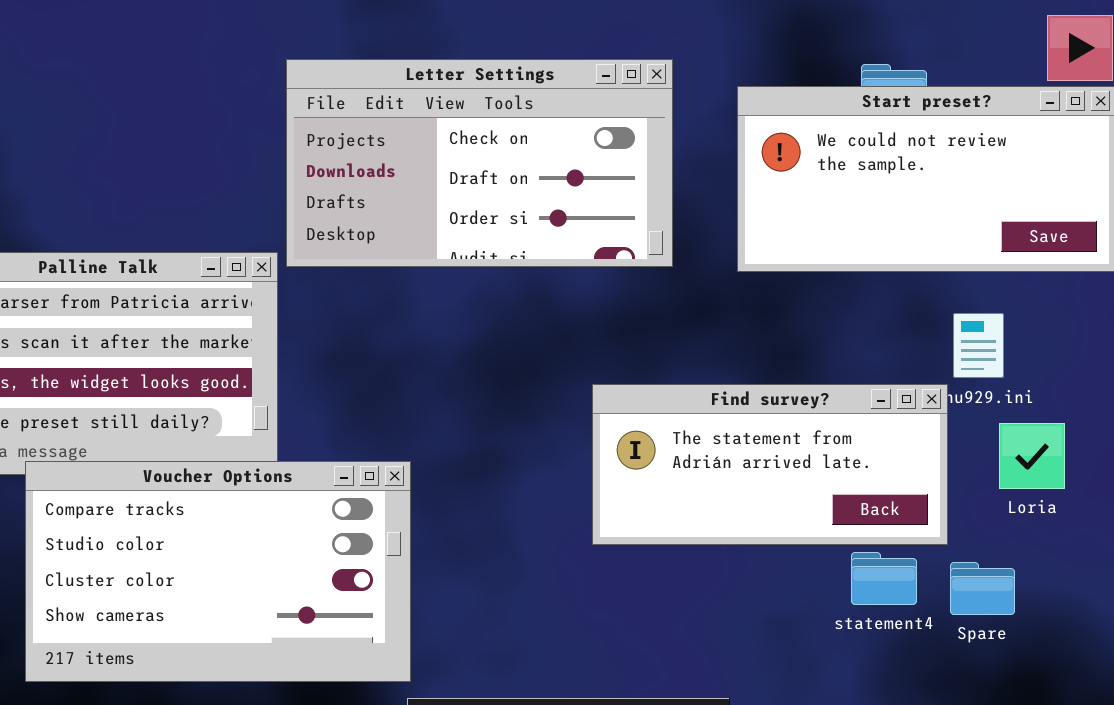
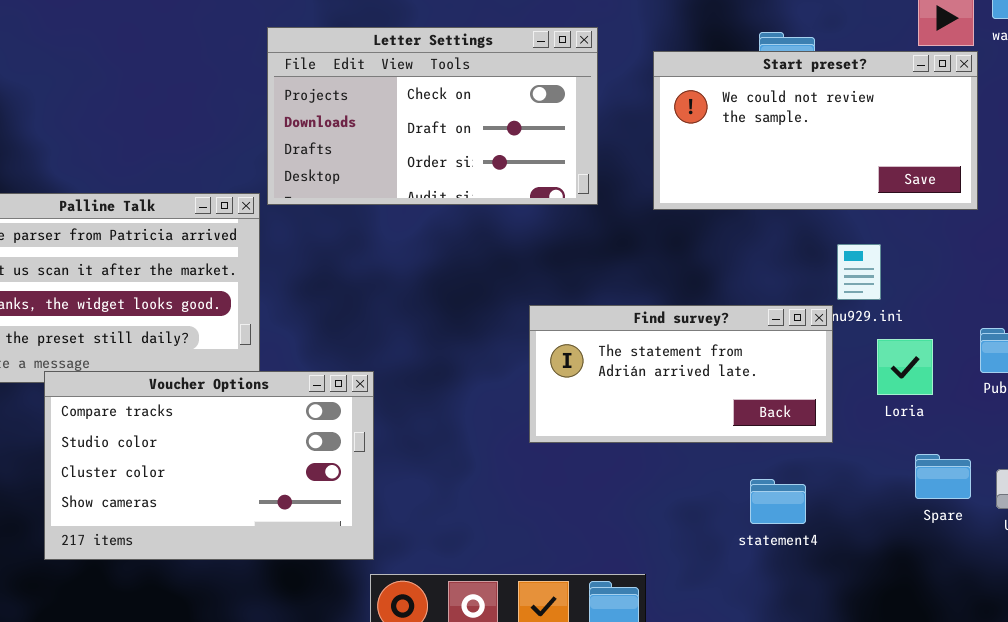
statement4: [851,552,917,605] -> [750,479,806,524], moved
Spare: [950,562,1015,615] -> [915,454,971,499], moved

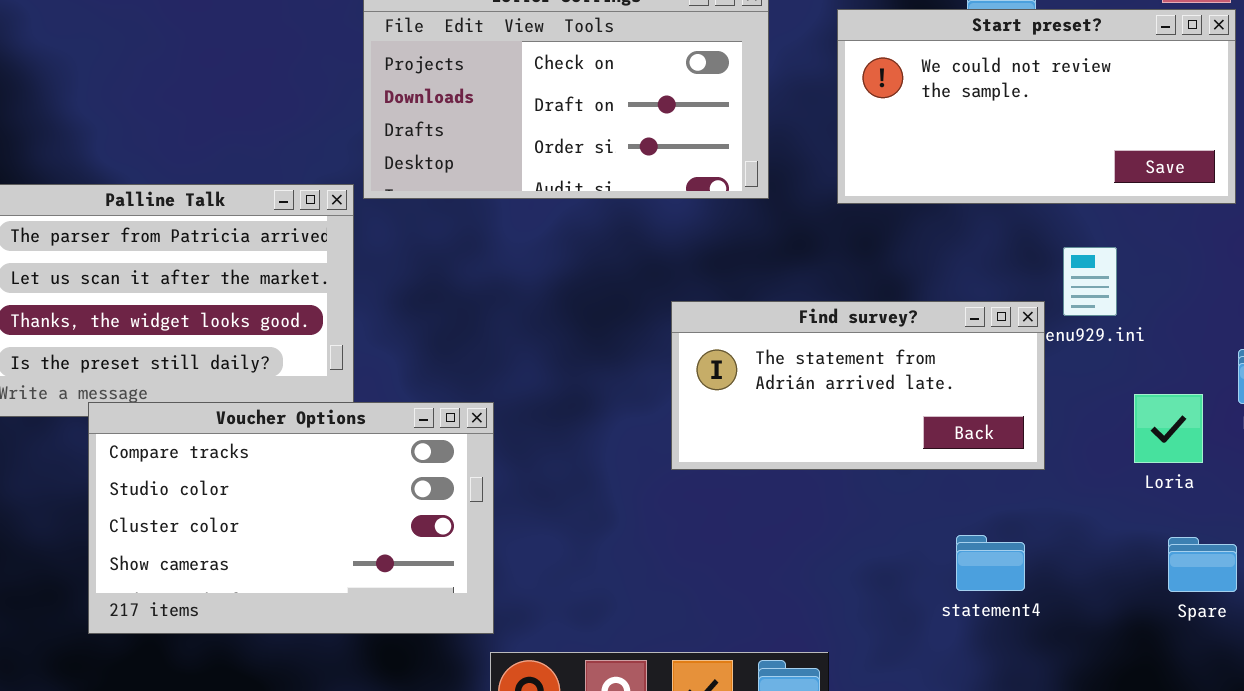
Find survey?: [529,305,833,443] -> [671,301,1045,470], moved
Loria: [877,339,933,395] -> [1134,394,1203,463], moved
Spare: [915,454,971,499] -> [1168,537,1237,592], moved

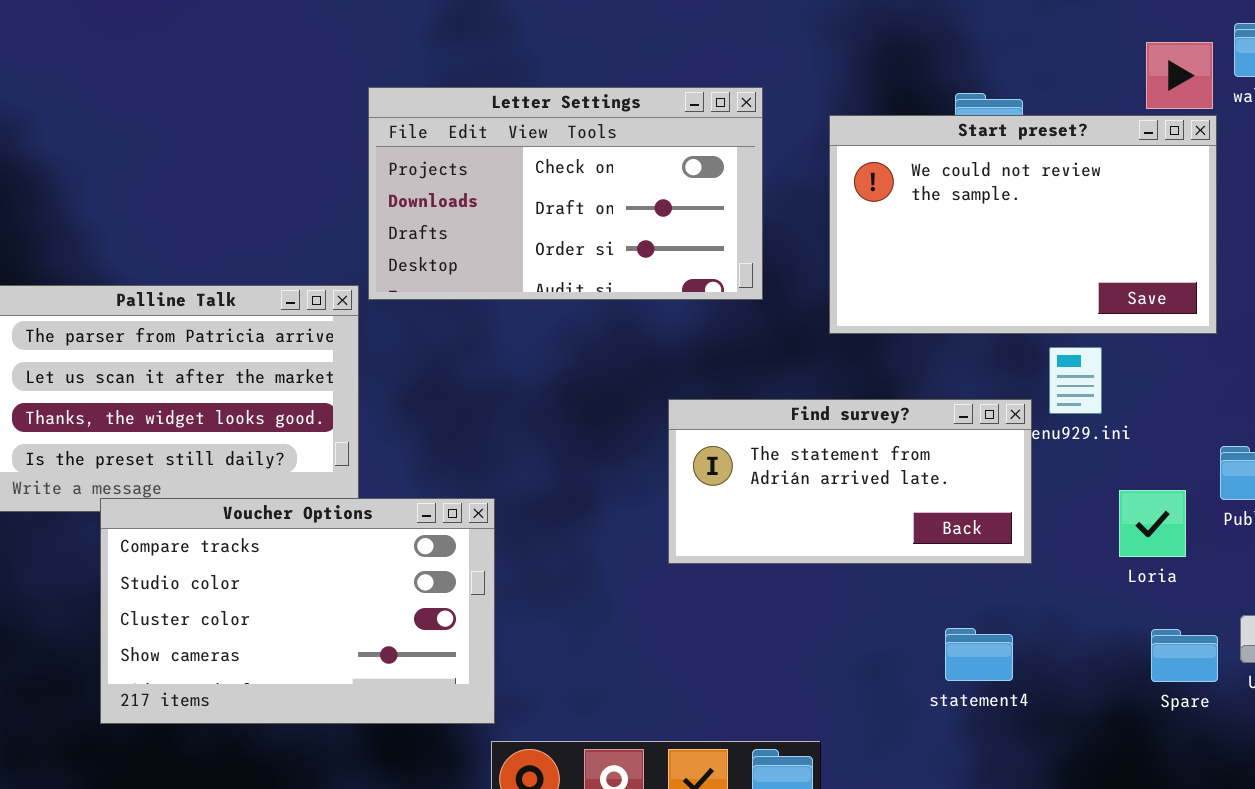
Start preset?: [837,9,1236,204] -> [829,115,1217,334], resized

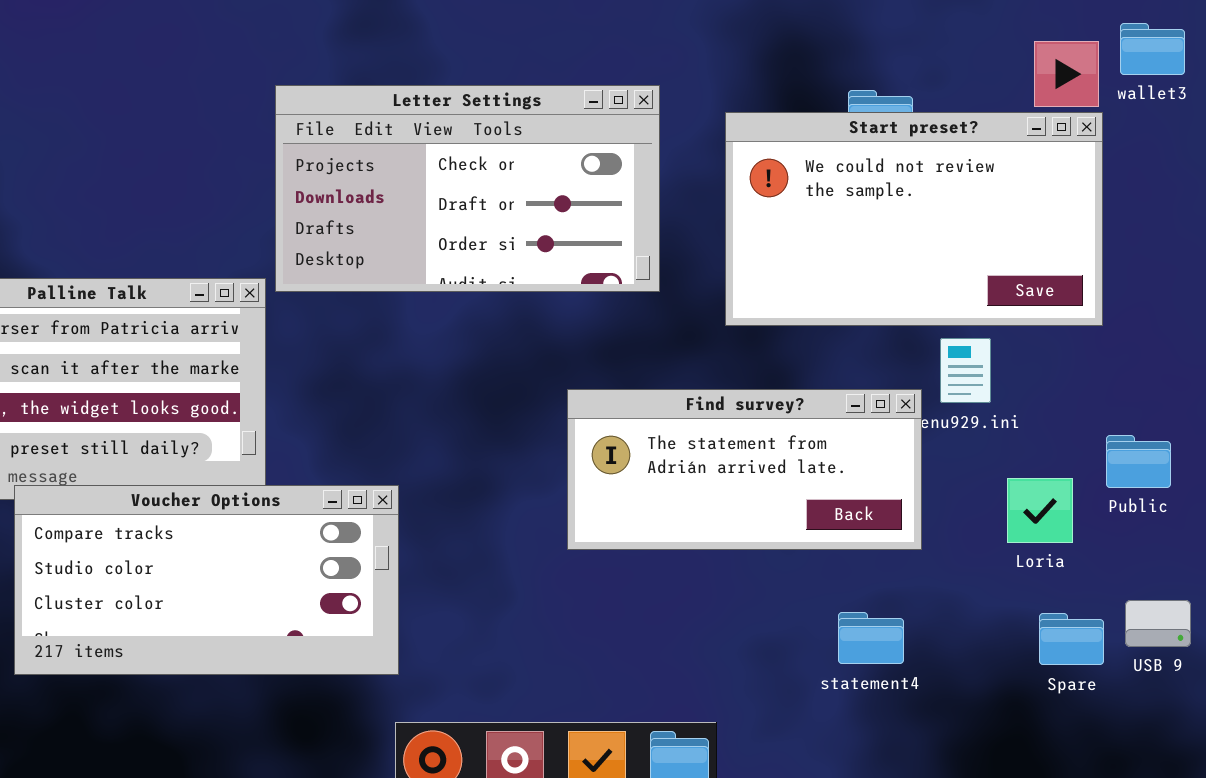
Voucher Options: [100,498,495,724] -> [14,485,399,675], resized

